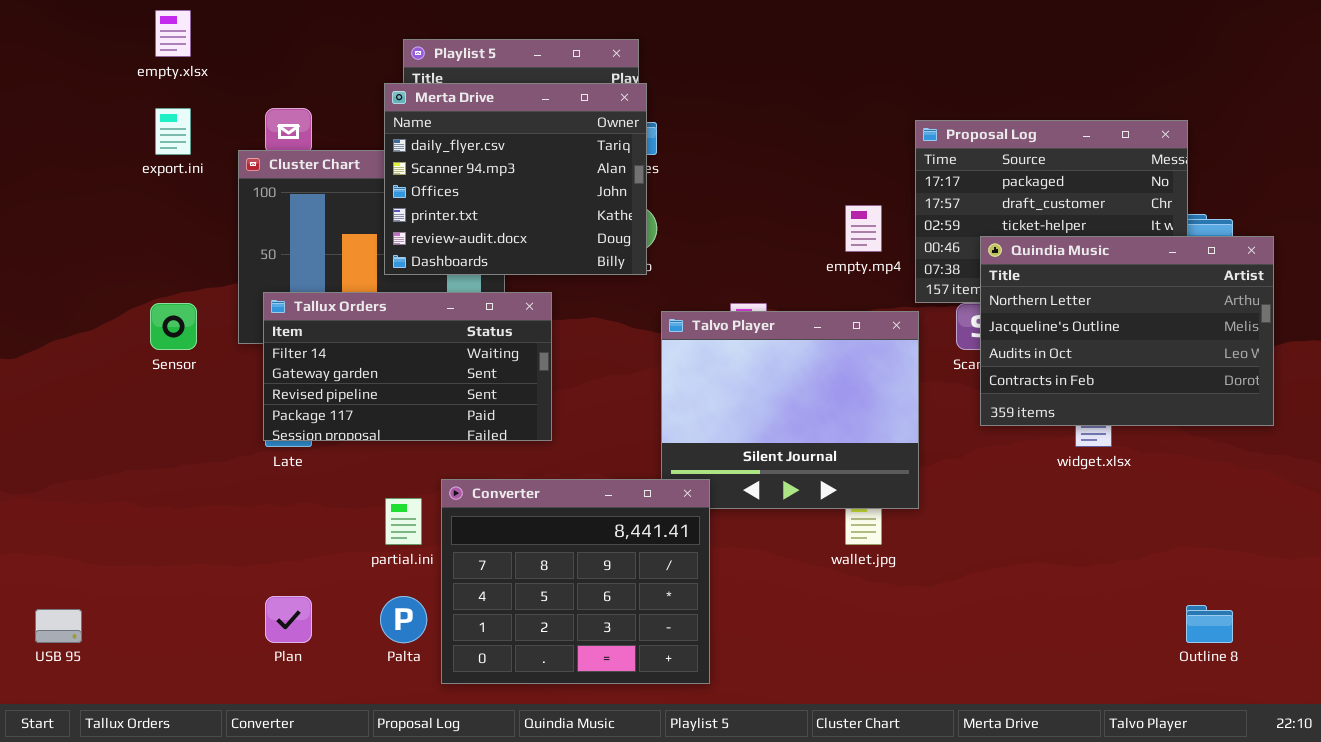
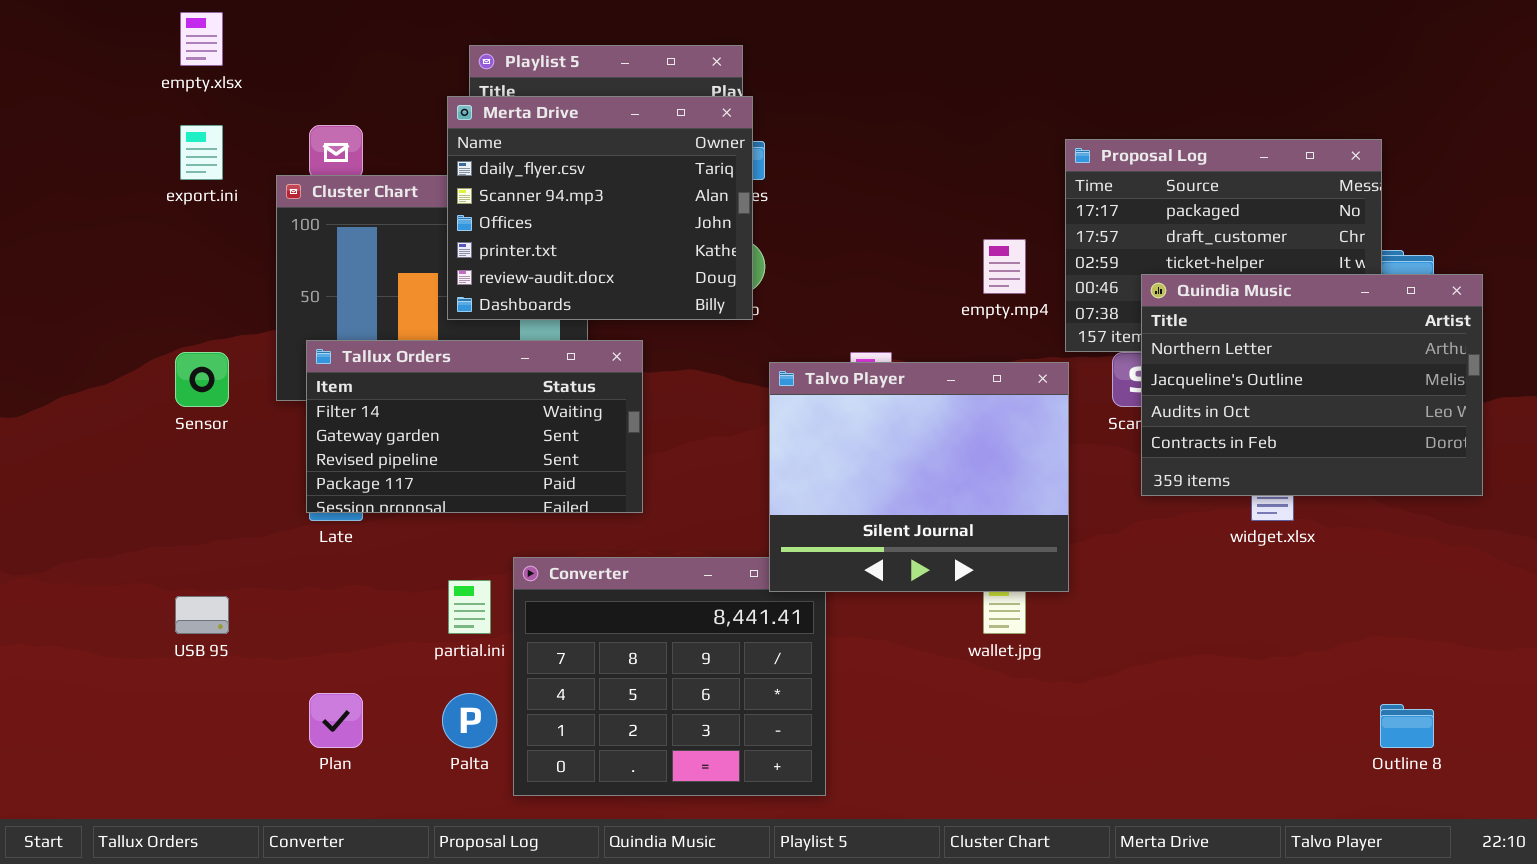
Talvo Player: [661,311,919,509] -> [769,362,1069,592], raised
USB 95: [35,609,82,643] -> [175,596,229,634], moved

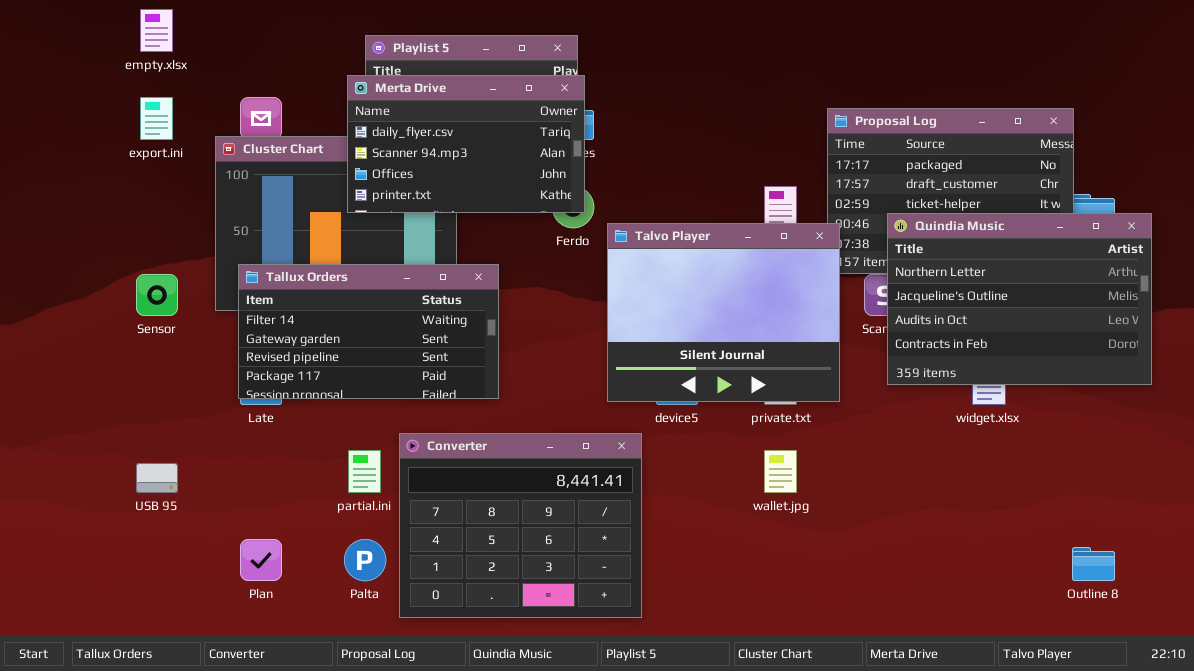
Merta Drive: [447,96,753,320] -> [347,75,585,213], resized
Talvo Player: [769,362,1069,592] -> [607,223,840,402], moved

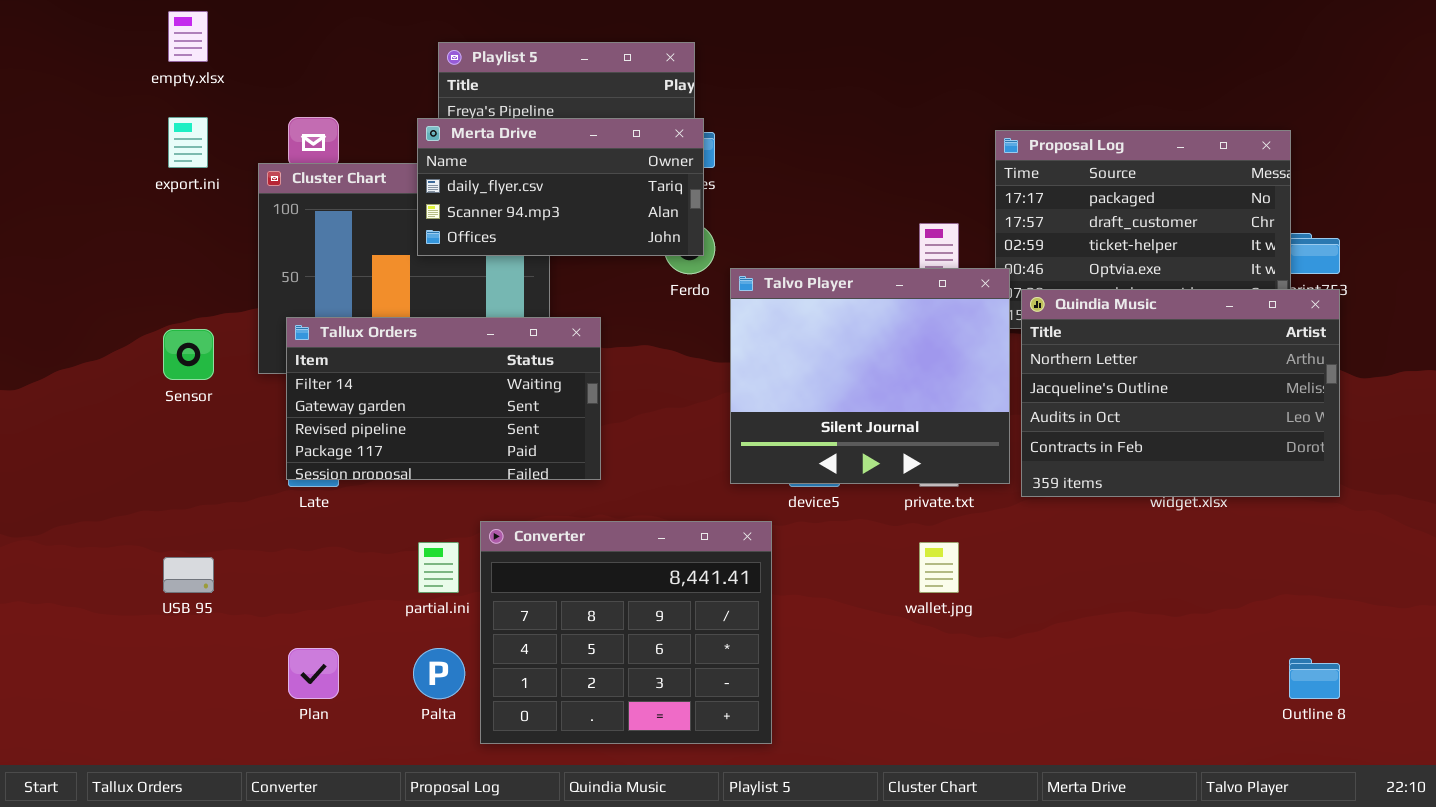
Merta Drive: [347,75,585,213] -> [417,118,704,256], resized
Quindia Music: [887,213,1152,385] -> [1021,289,1340,497], moved

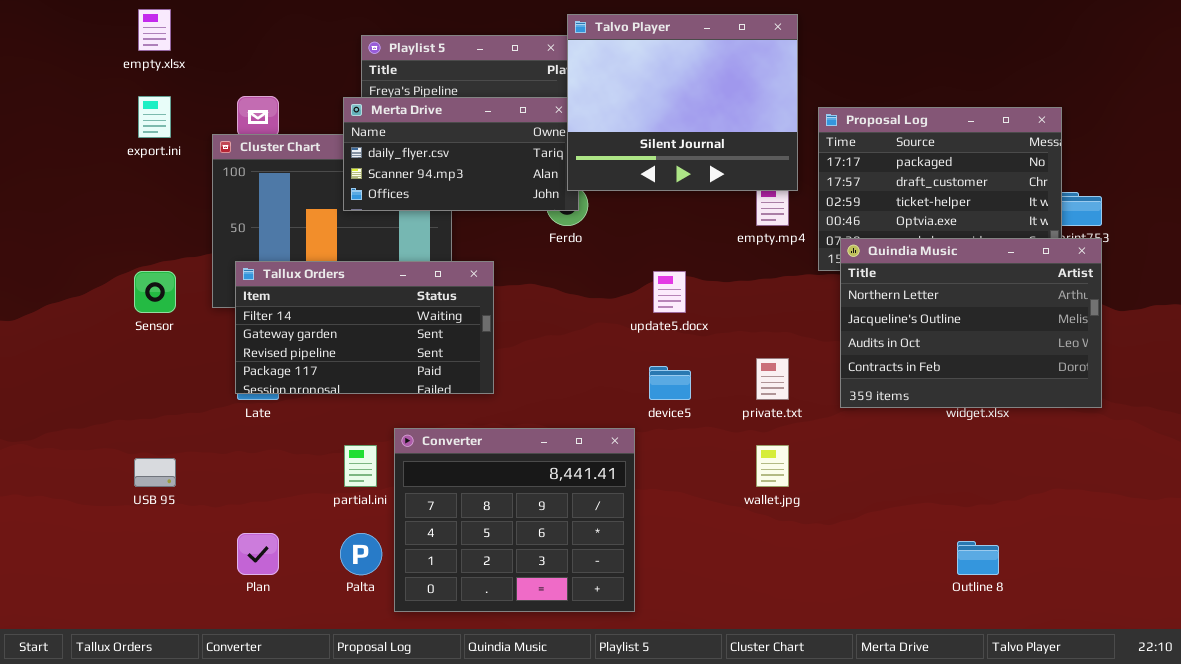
Talvo Player: [730,268,1010,484] -> [567,14,798,191], moved
Outline 8: [1289,658,1340,699] -> [957,541,999,575], moved

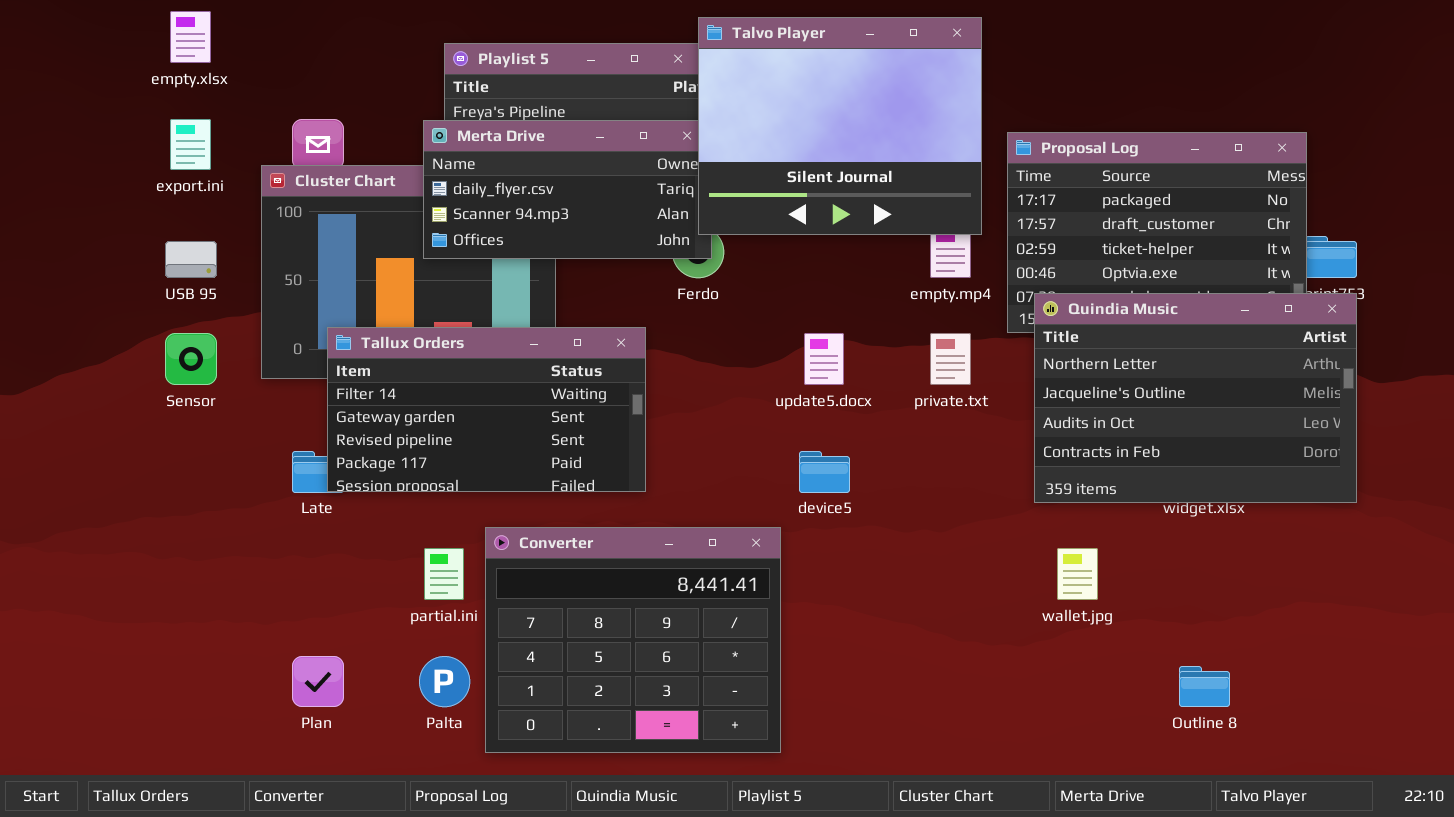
Tallux Orders: [235,261,494,394] -> [327,327,646,492], moved
private.txt: [756,358,789,400] -> [930,333,971,385], moved
wallet.jpg: [756,445,789,487] -> [1057,548,1098,600], moved
USB 95: [134,458,176,487] -> [165,241,217,278], moved

